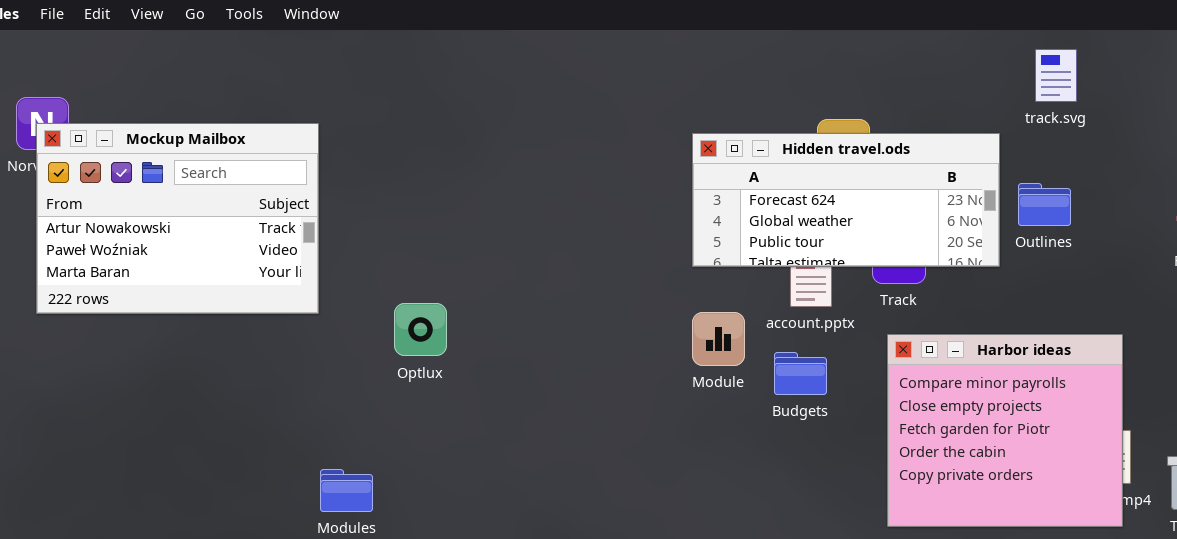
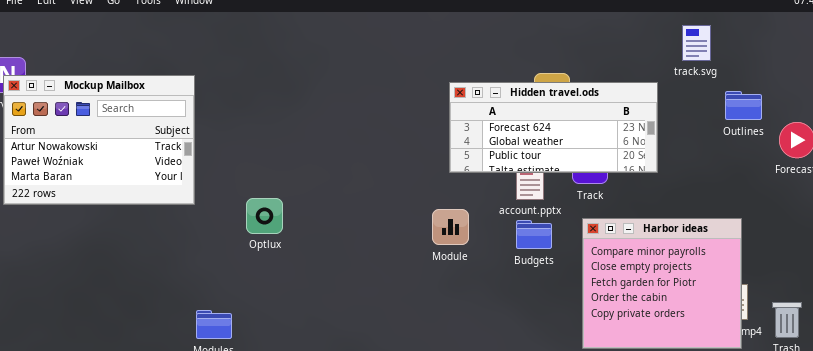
Outlines: [1018,183,1071,226] -> [725,91,762,120], moved
Module: [692,312,745,366] -> [432,209,469,245], moved
Budgets: [774,352,827,395] -> [516,220,552,249], moved

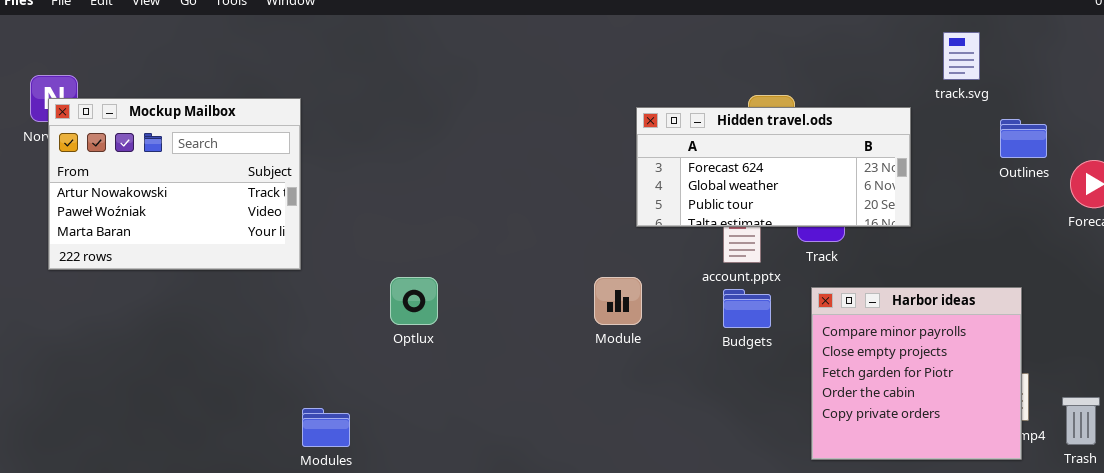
Optlux: [246,198,283,234] -> [390,277,438,325], moved
Module: [432,209,469,245] -> [594,277,642,325], moved

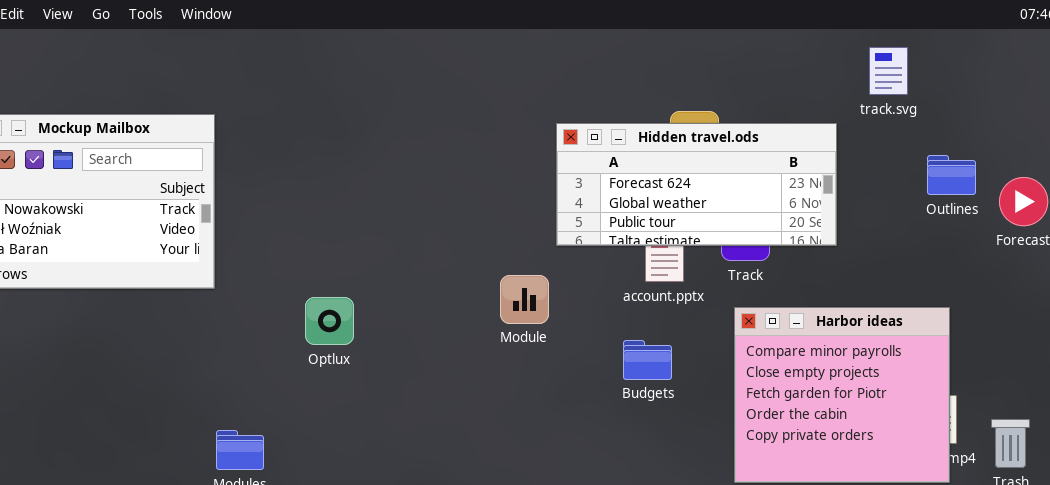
Outlines: [1000,119,1047,158] -> [927,155,976,195], moved
Module: [594,277,642,325] -> [500,275,549,324], moved
Budgets: [723,289,771,328] -> [623,340,672,380], moved

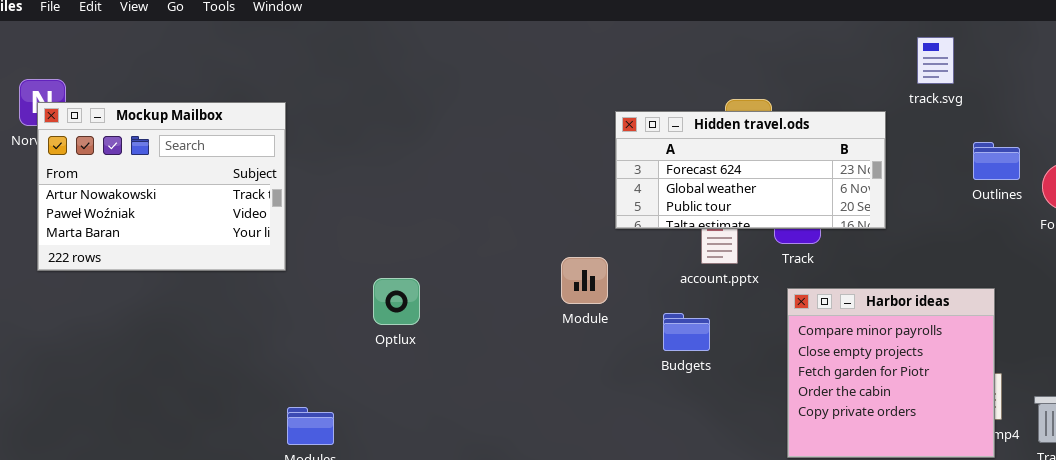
Budgets: [623,340,672,380] -> [663,313,710,351], moved

